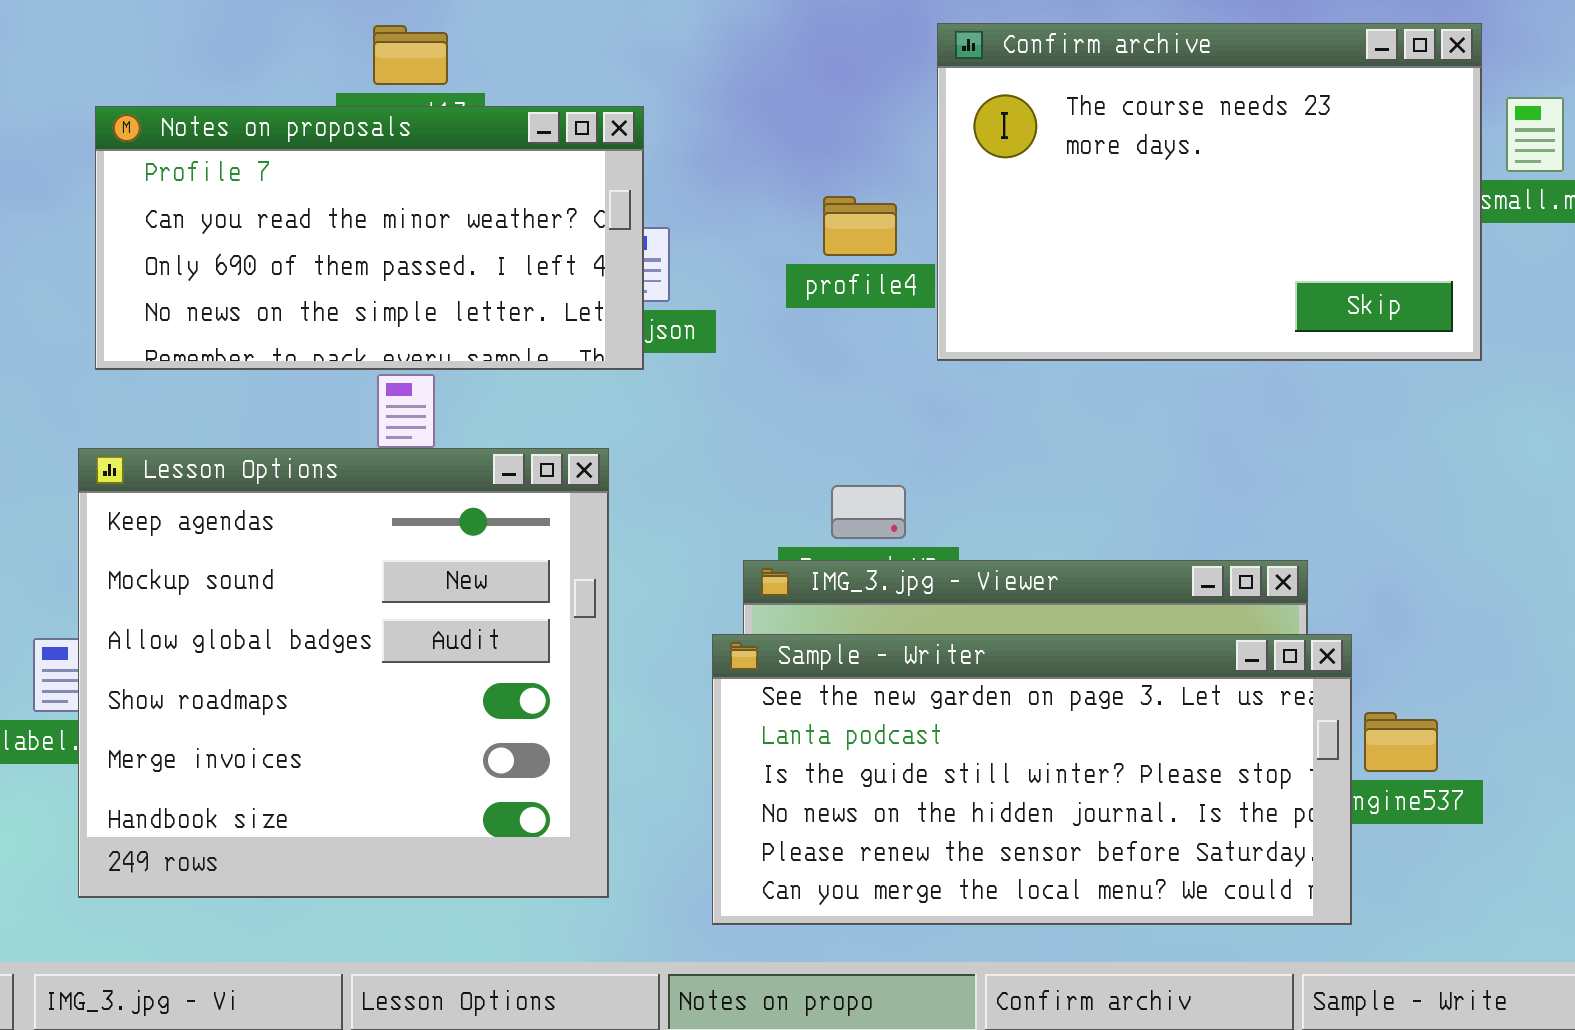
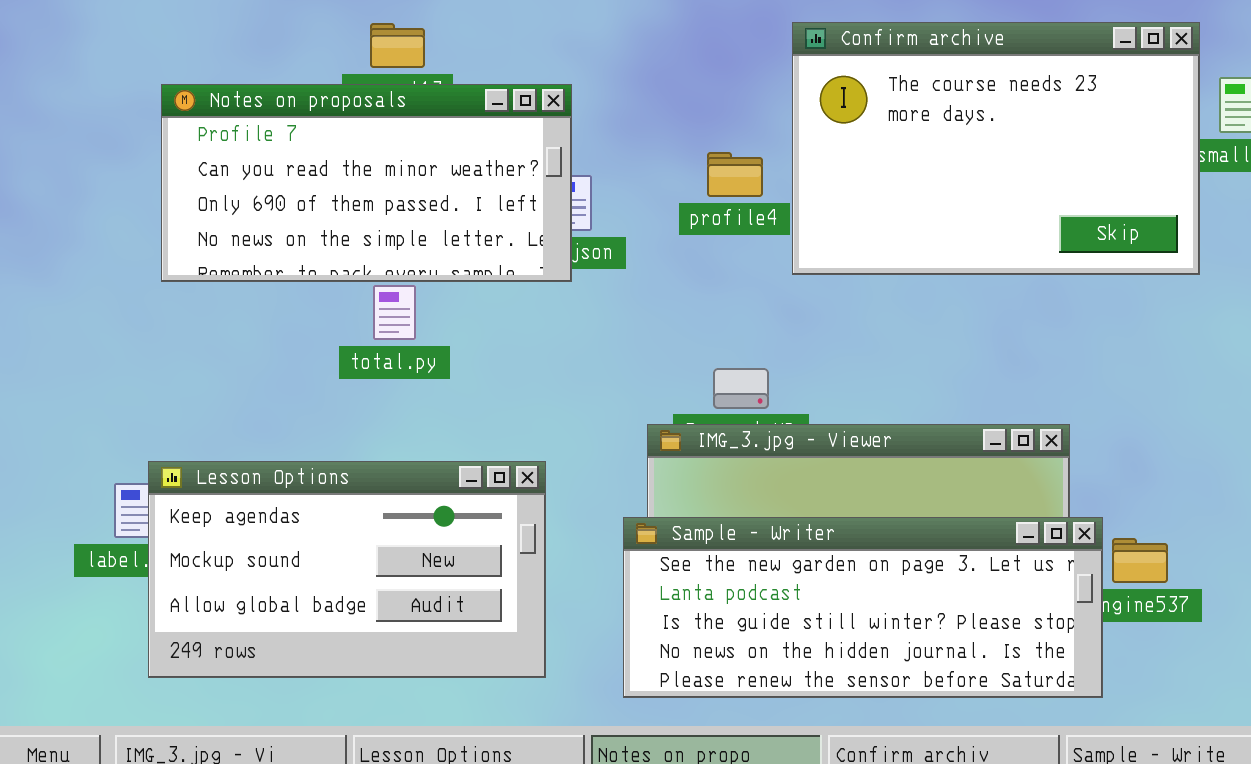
Lesson Options: [78,448,609,898] -> [148,461,546,678], resized
Sample - Writer: [712,634,1352,925] -> [623,517,1103,698], resized

